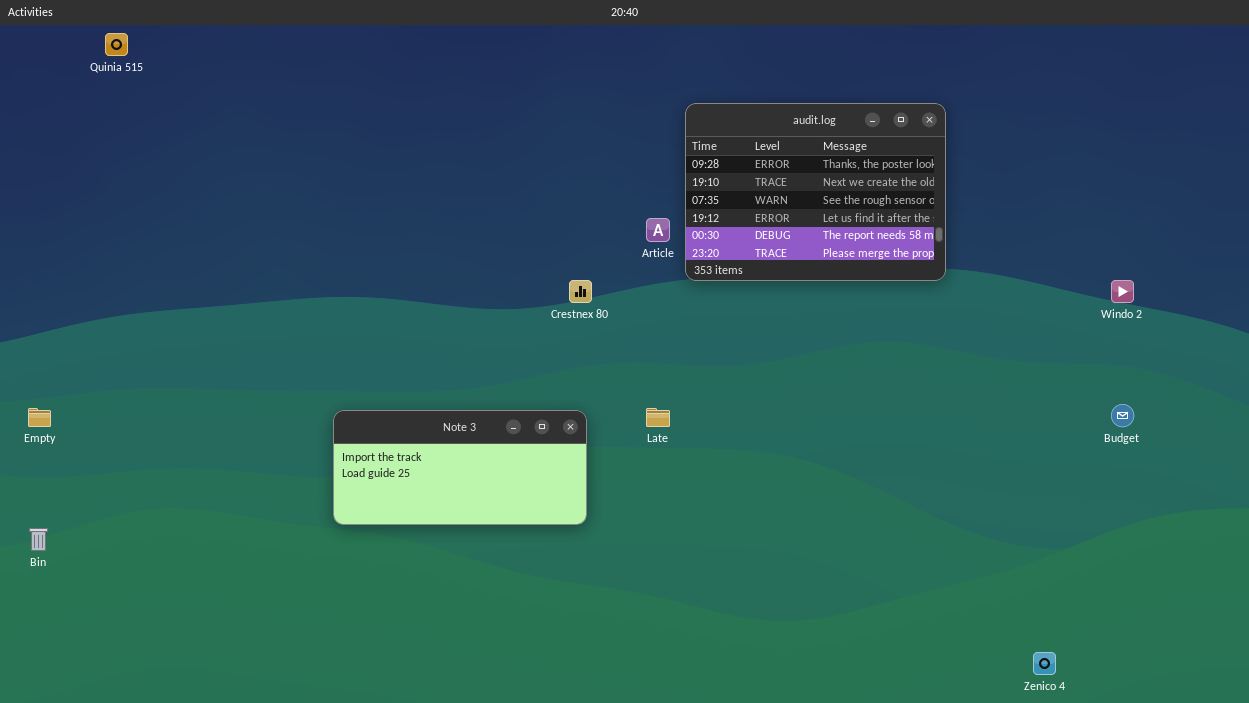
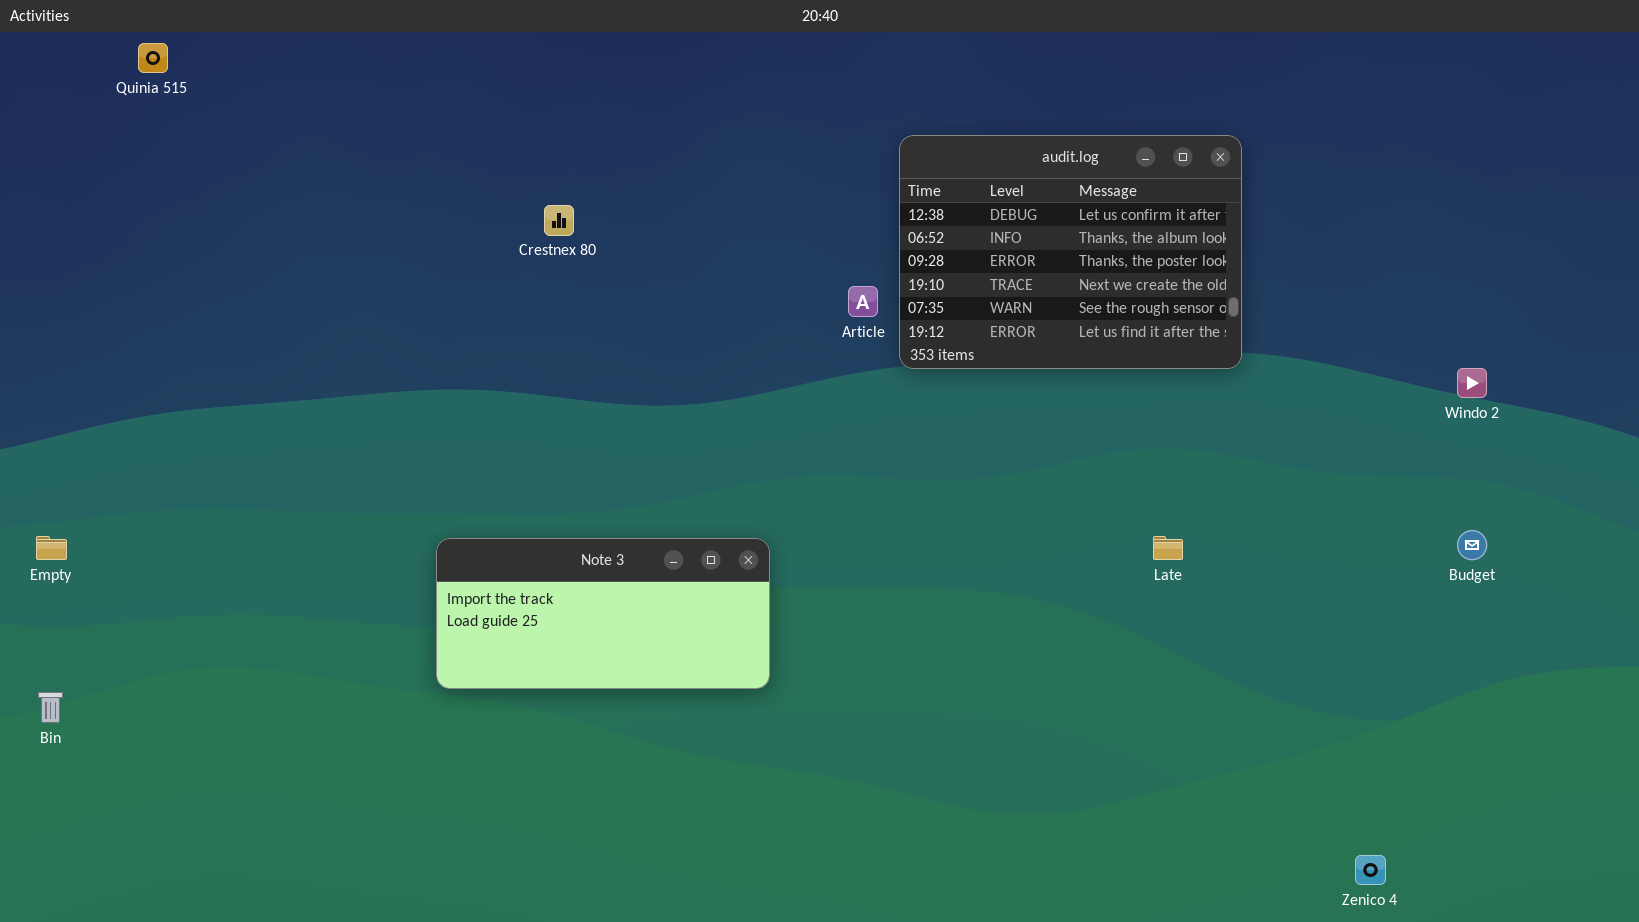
audit.log: [685,103,946,281] -> [899,135,1242,369], scrolled up 2 rows
Crestnex 80: [569,280,592,303] -> [544,205,574,236], moved
Late: [646,408,670,427] -> [1153,536,1183,560], moved

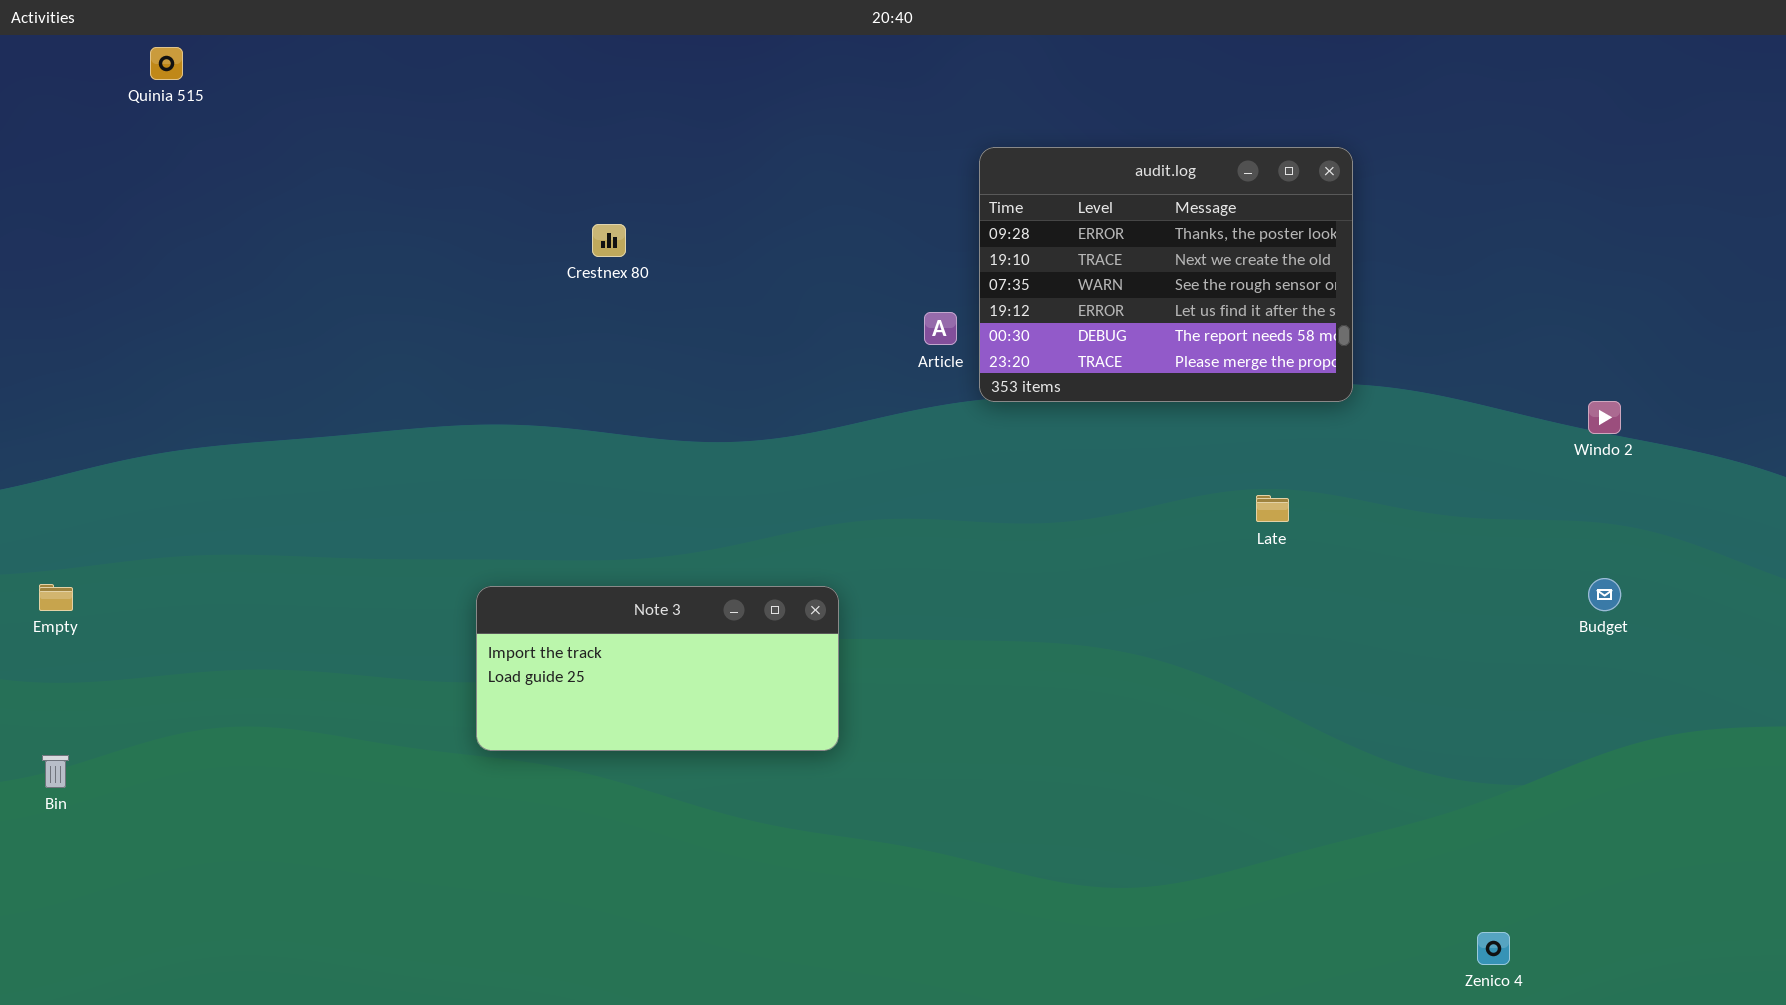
audit.log: [899,135,1242,369] -> [979,147,1353,402], scrolled down 2 rows
Late: [1153,536,1183,560] -> [1256,495,1289,522], moved

